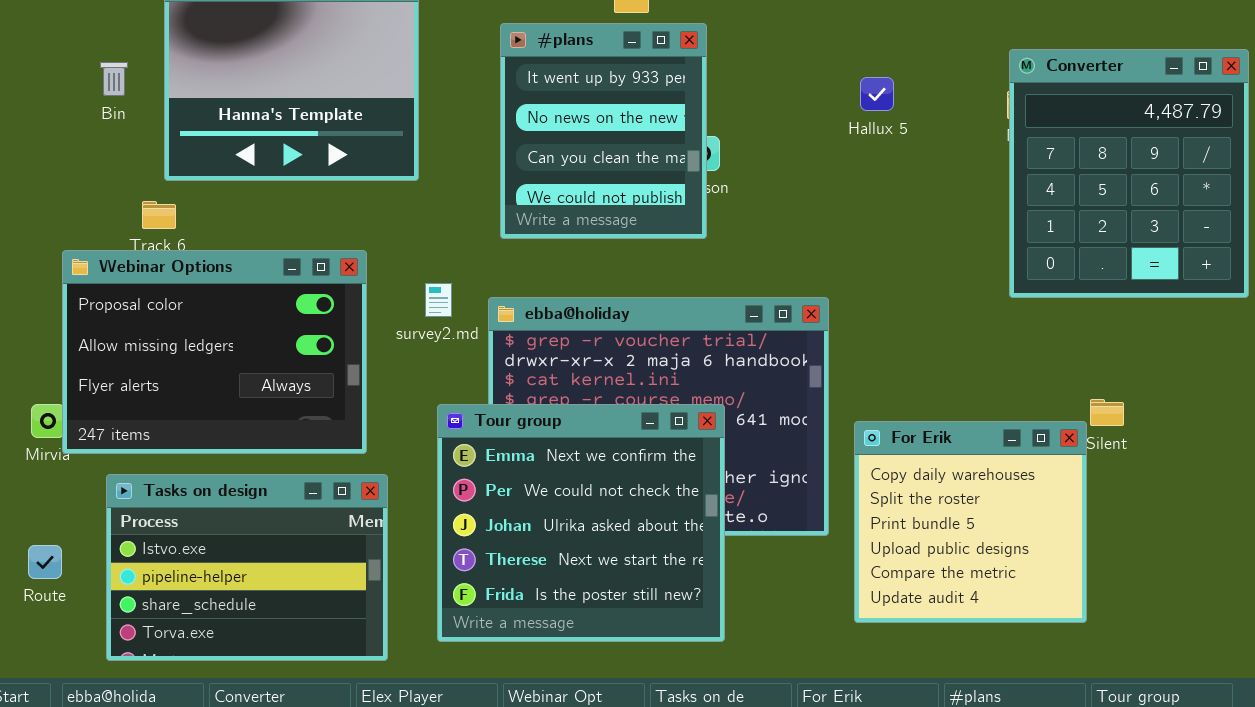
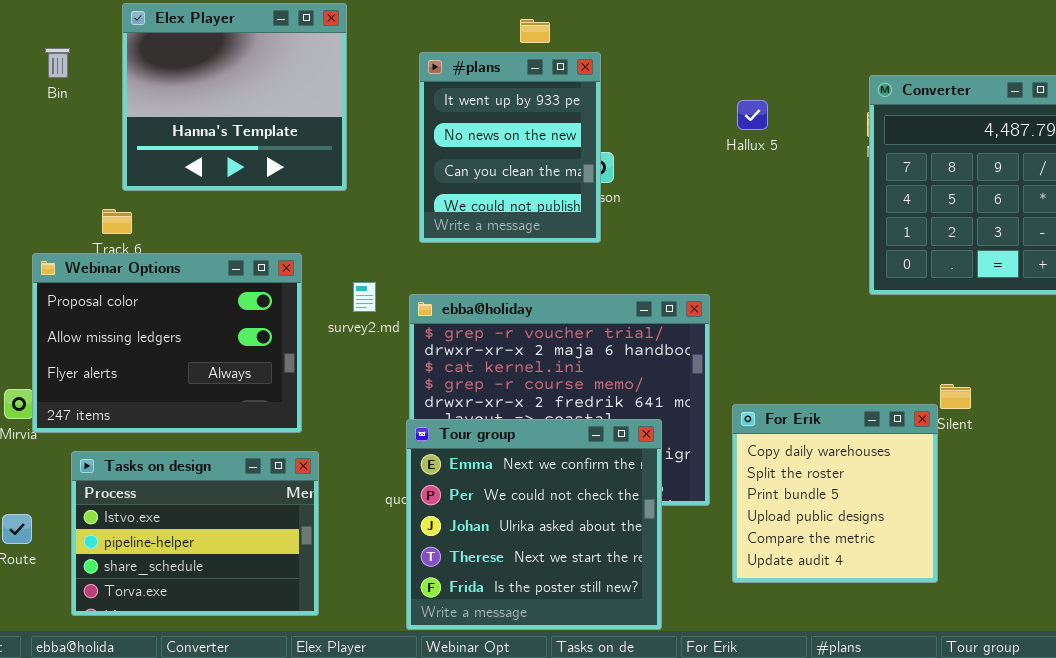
Bin: [100,62,128,96] -> [45,48,70,78], moved
Tour group: [437,404,725,642] -> [406,419,662,630], moved

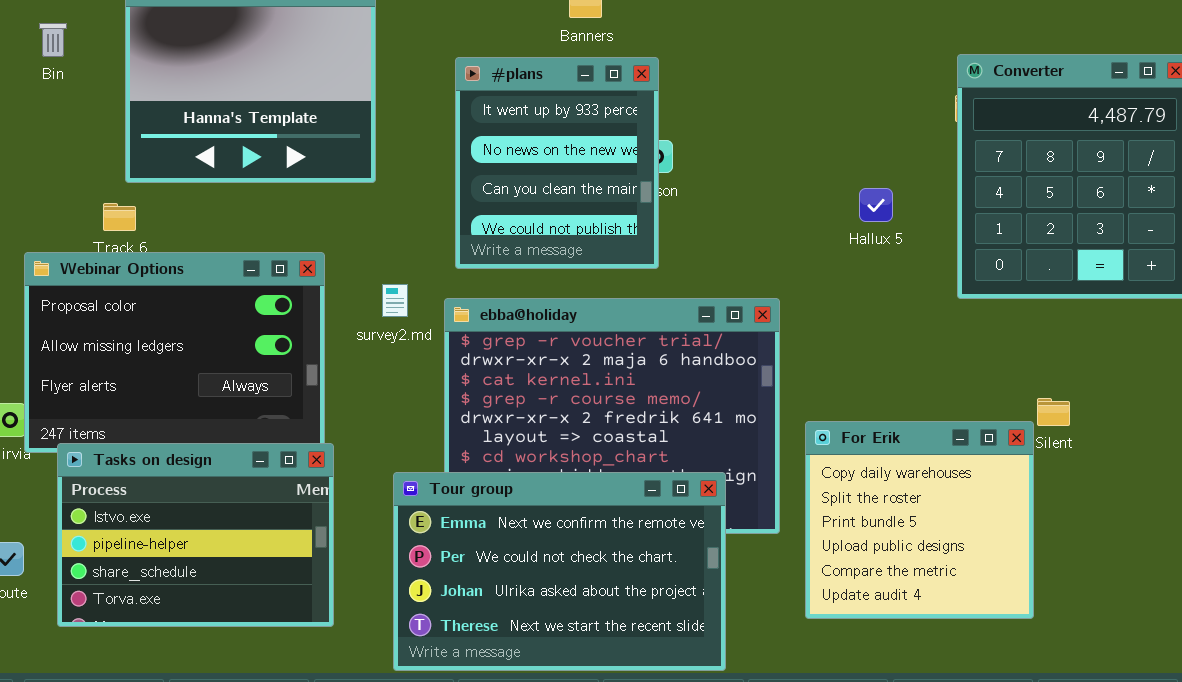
#plans: [419,52,601,243] -> [455,57,659,269], moved
Hallux 5: [737,100,768,130] -> [859,188,893,222], moved
Tour group: [406,419,662,630] -> [393,472,726,671], resized
Tasks on design: [71,451,319,616] -> [57,443,334,627], moved

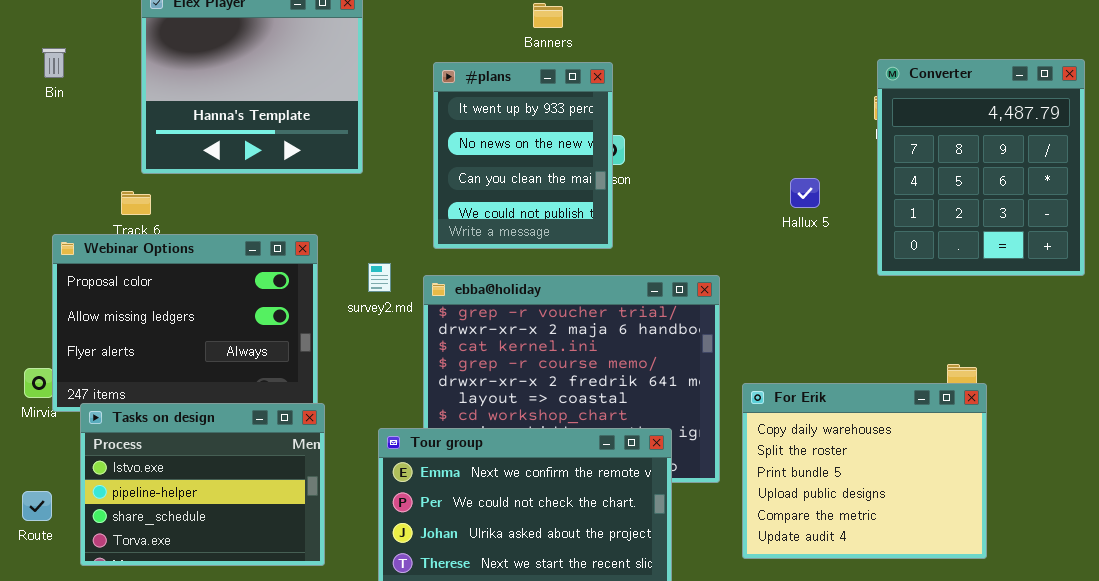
Bin: [39,23,67,57] -> [42,48,66,78], moved
For Erik: [805,421,1034,619] -> [742,383,987,559], resized

